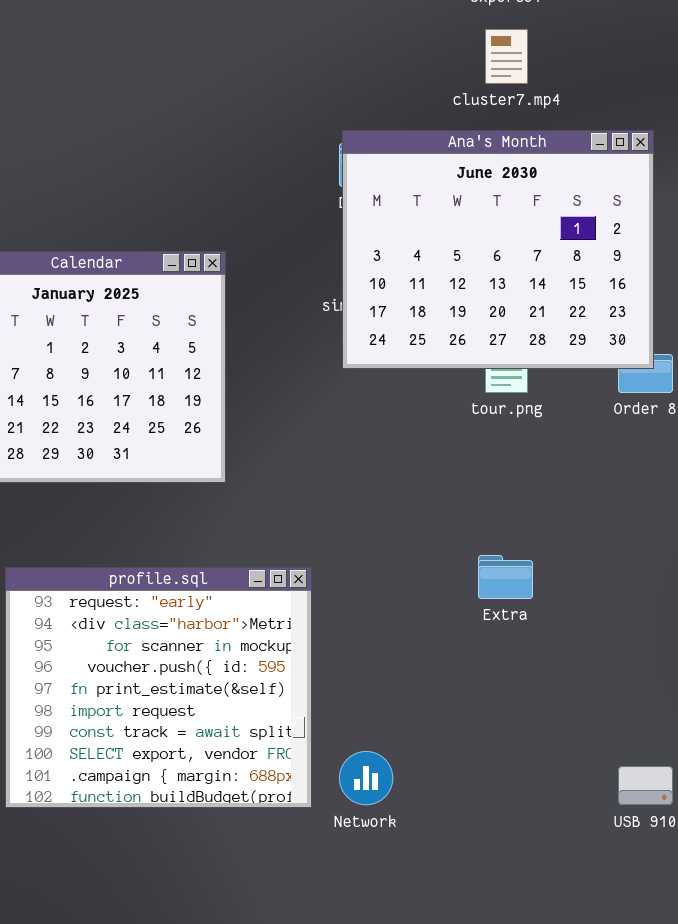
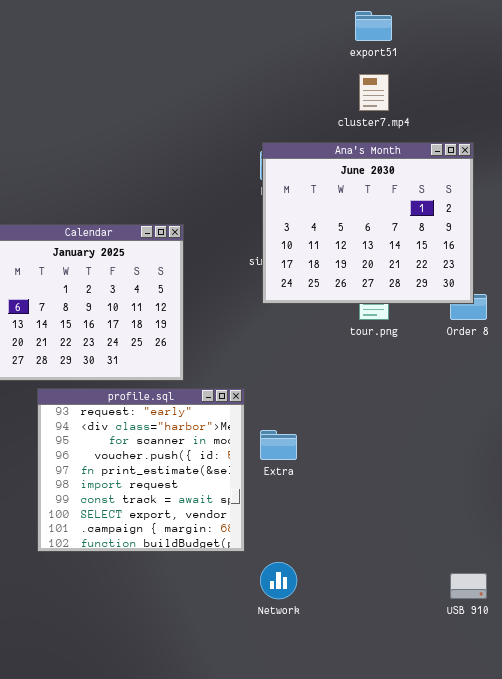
Extra: [478,555,533,599] -> [260,430,297,460], moved
profile.sql: [5,567,312,808] -> [37,388,245,552], moved

